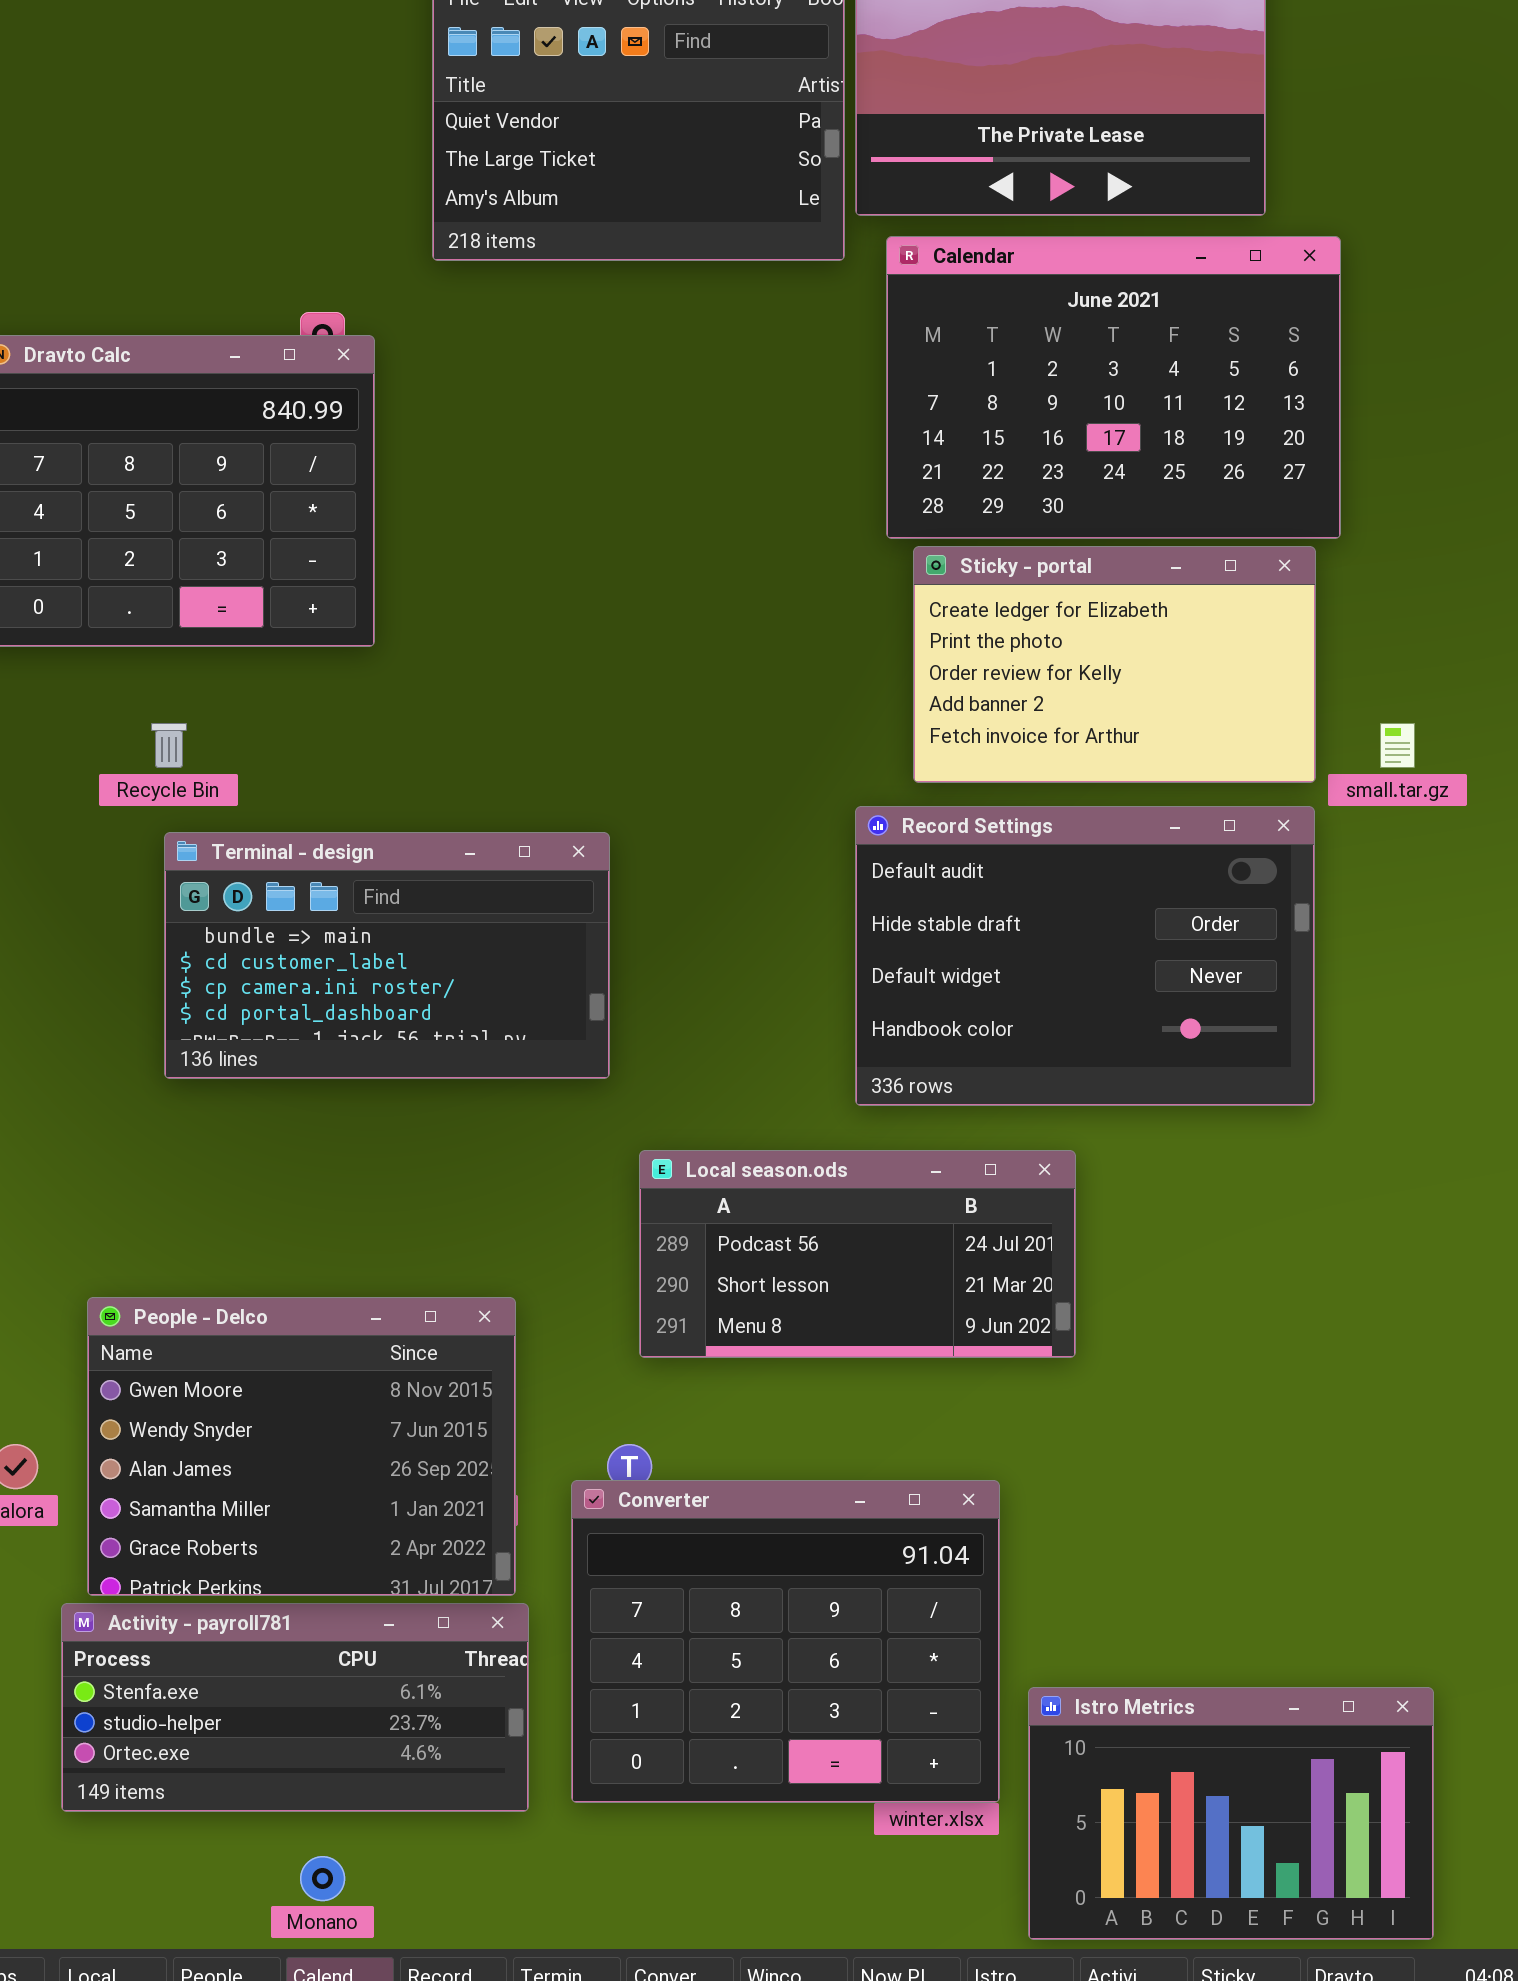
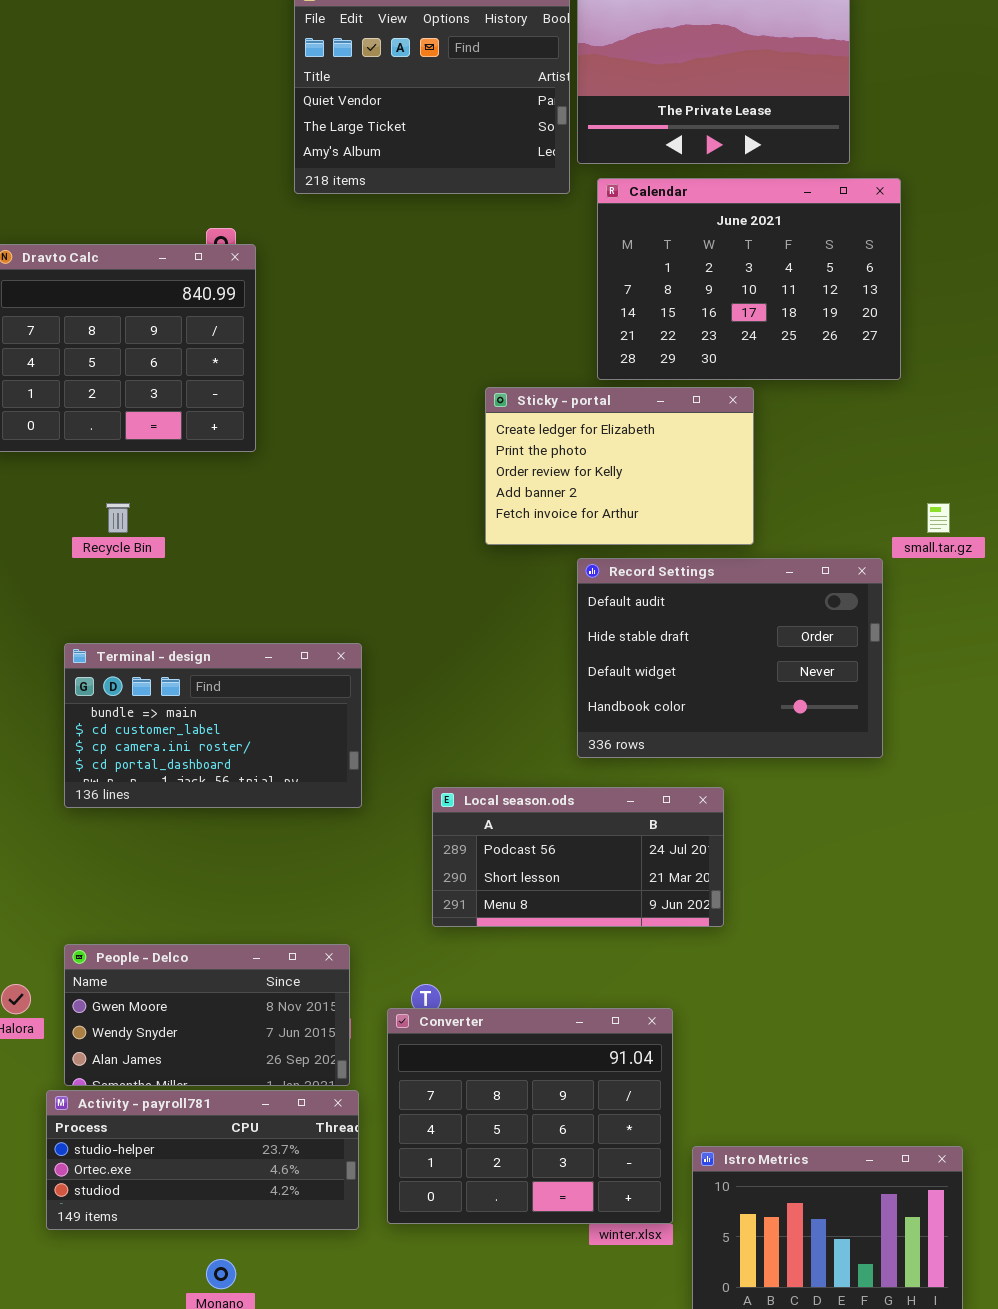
Sticky - portal: [913,546,1316,783] -> [485,387,754,545], moved
Terminal - design: [164,832,610,1079] -> [64,643,362,808], moved
People - Delco: [87,1297,516,1596] -> [64,944,350,1086], resized
Activity - payroll781: [61,1603,529,1812] -> [46,1090,359,1230], scrolled down 1 row

